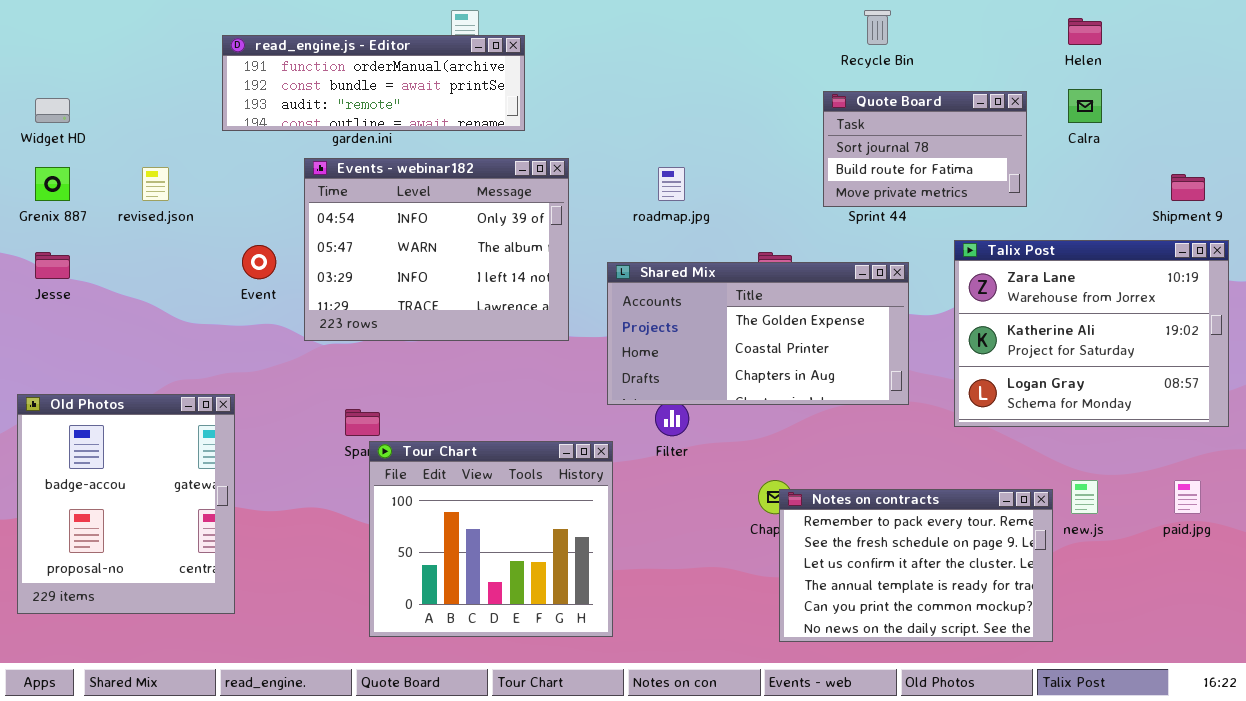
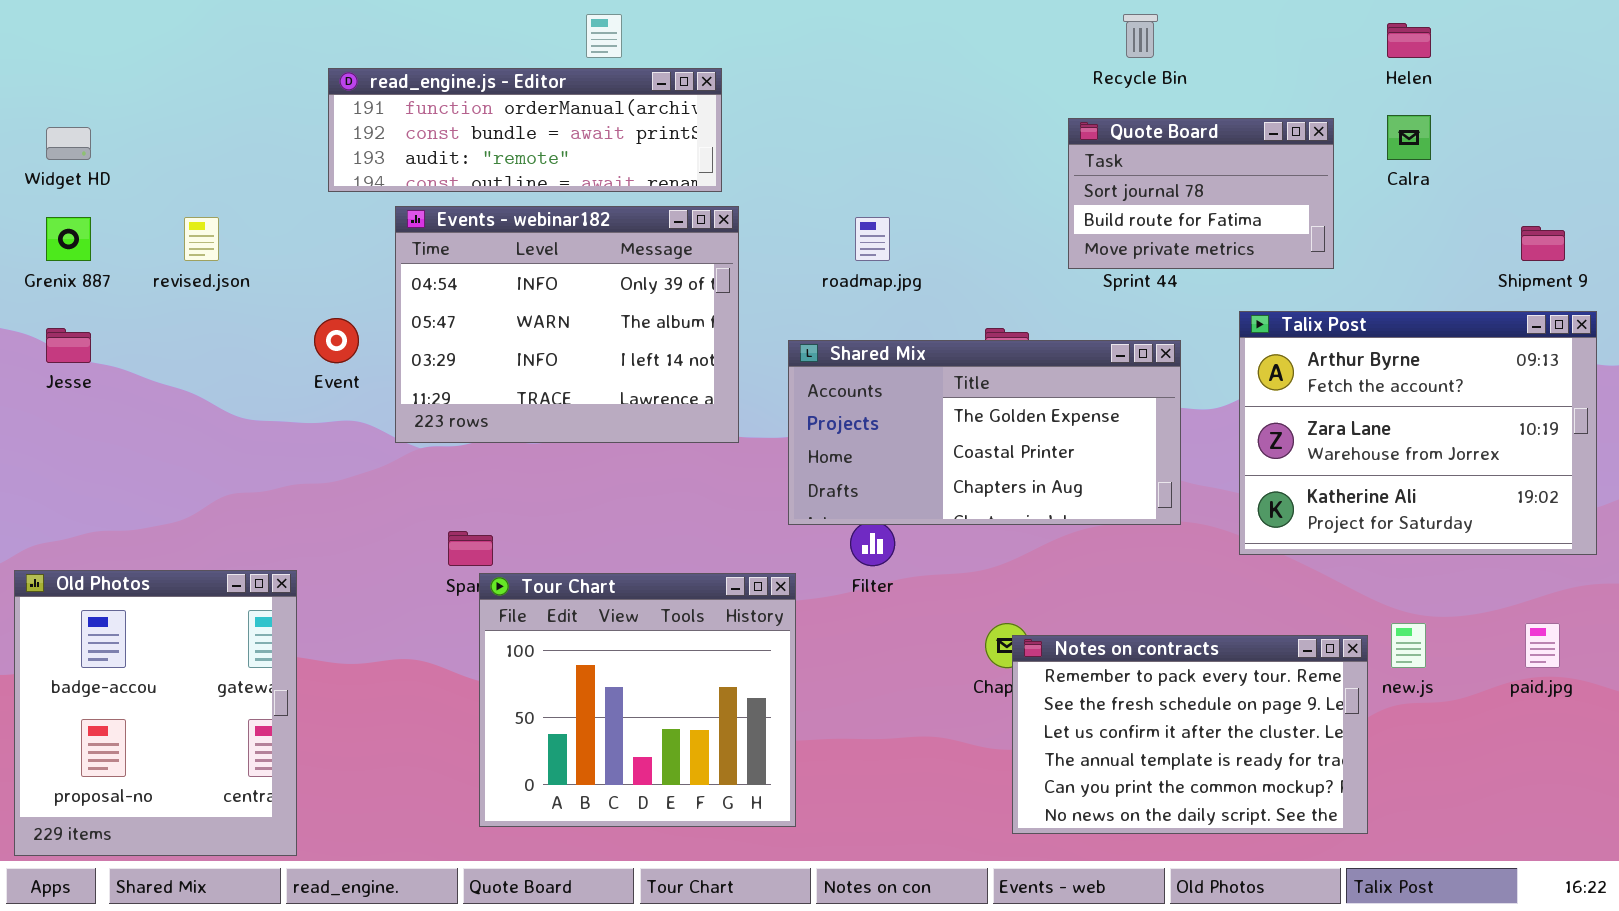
read_engine.js - Editor: [222,35,525,131] -> [328,68,722,192], moved
Talix Post: [954,240,1229,427] -> [1239,311,1597,555], scrolled up 1 row
Old Photos: [17,394,235,614] -> [14,570,297,856], moved

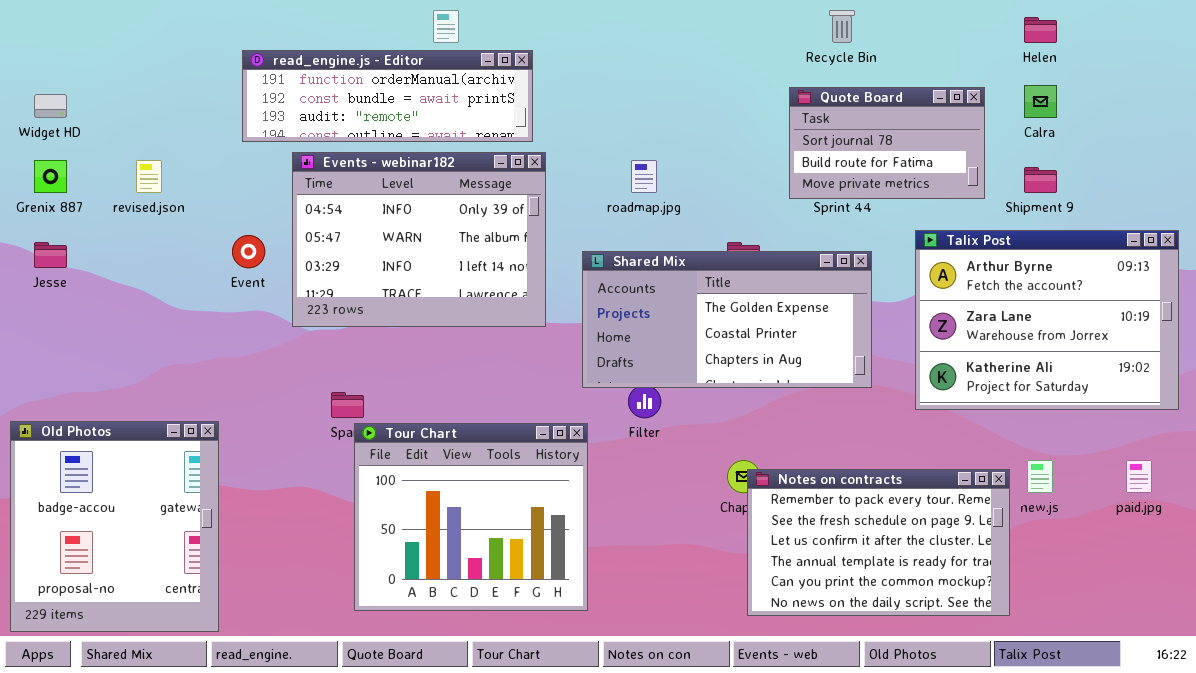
Shipment 9: [1521,226,1565,261] -> [1024,167,1057,193], moved

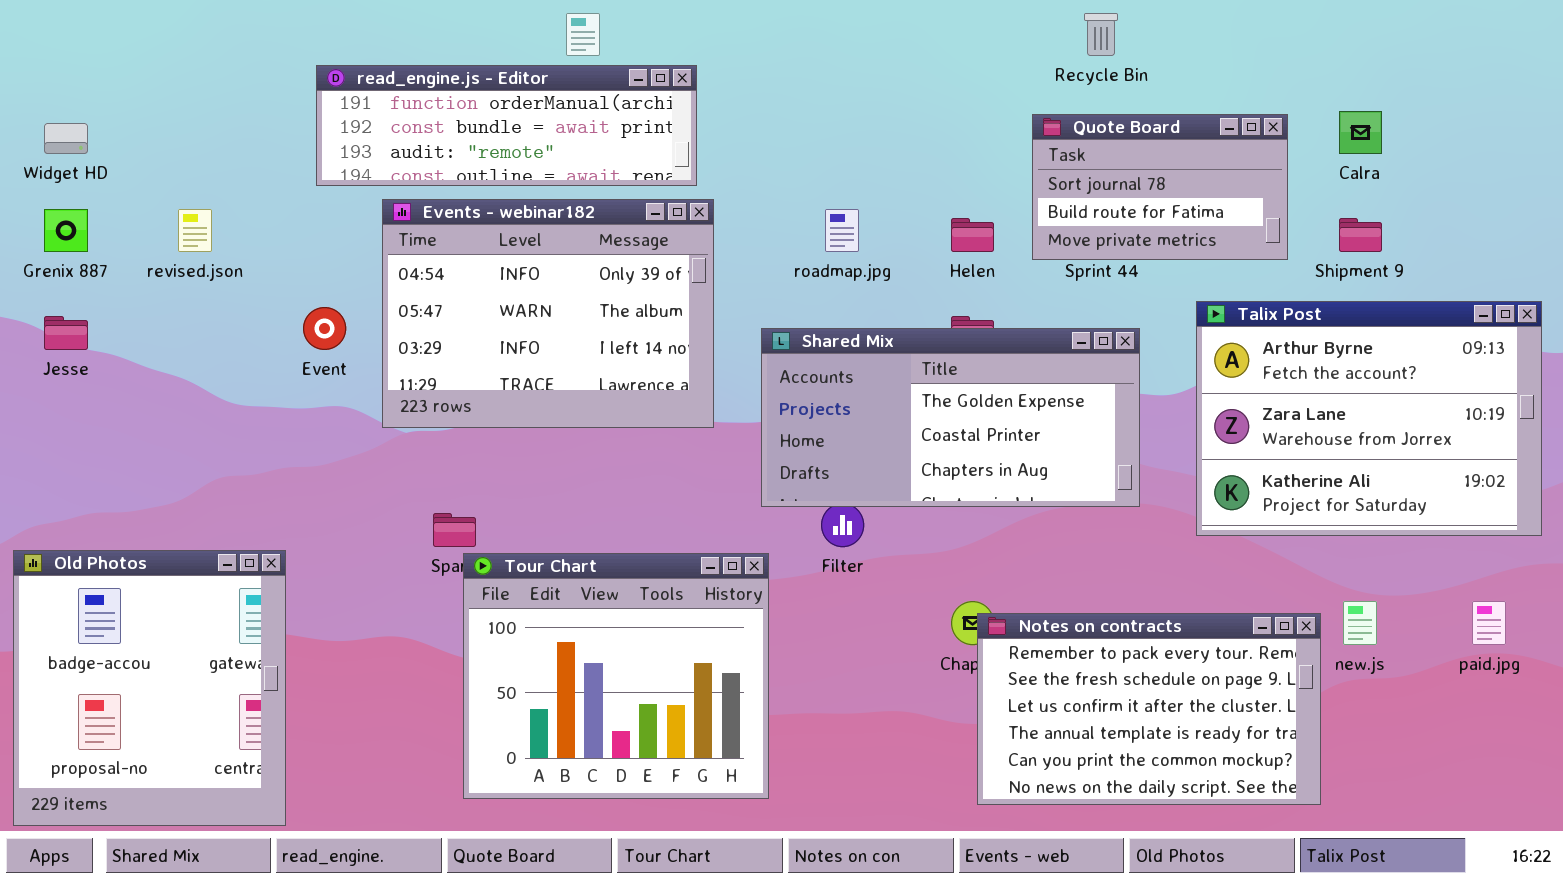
Helen: [1024,17,1057,43] -> [951,218,994,252], moved

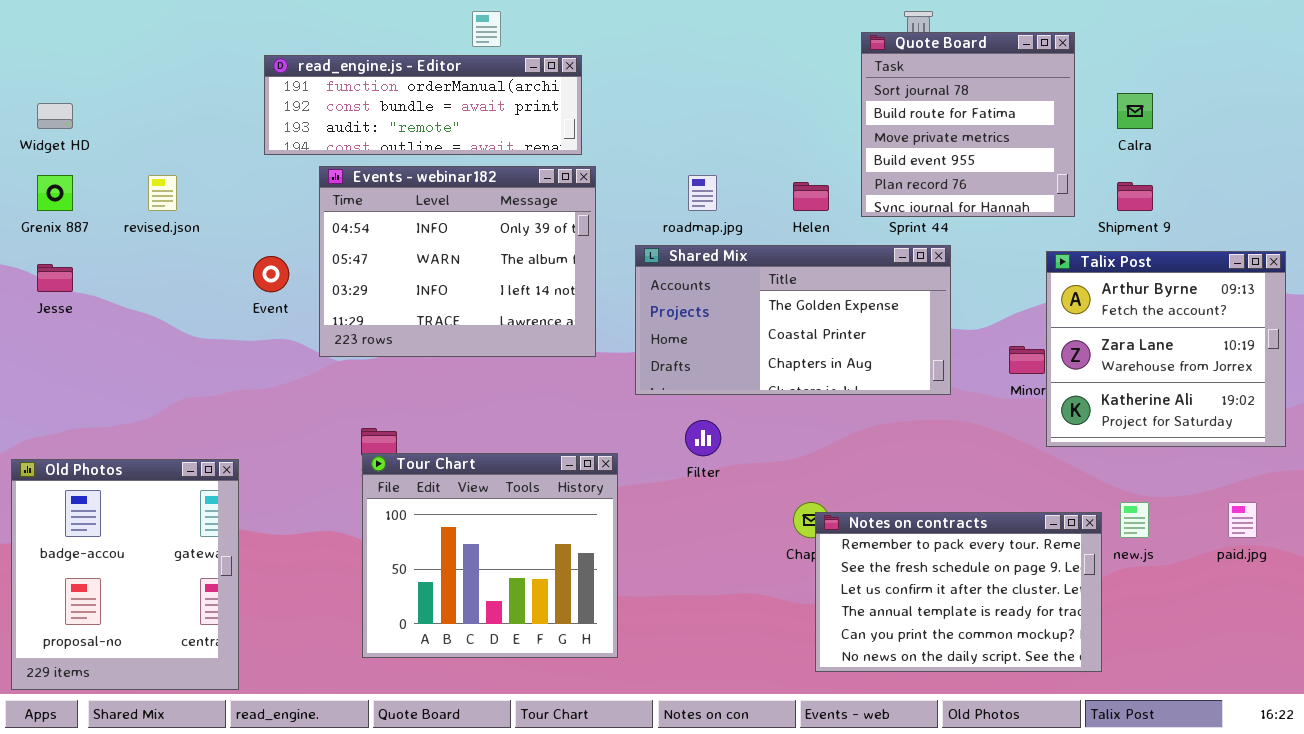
Quote Board: [1032,114,1288,260] -> [861,32,1075,217], resized
Talix Post: [1196,301,1542,536] -> [1046,251,1286,447], resized
Shared Mix: [761,328,1140,507] -> [635,245,951,395], moved
Tour Chart: [463,553,769,799] -> [362,453,618,658], moved

